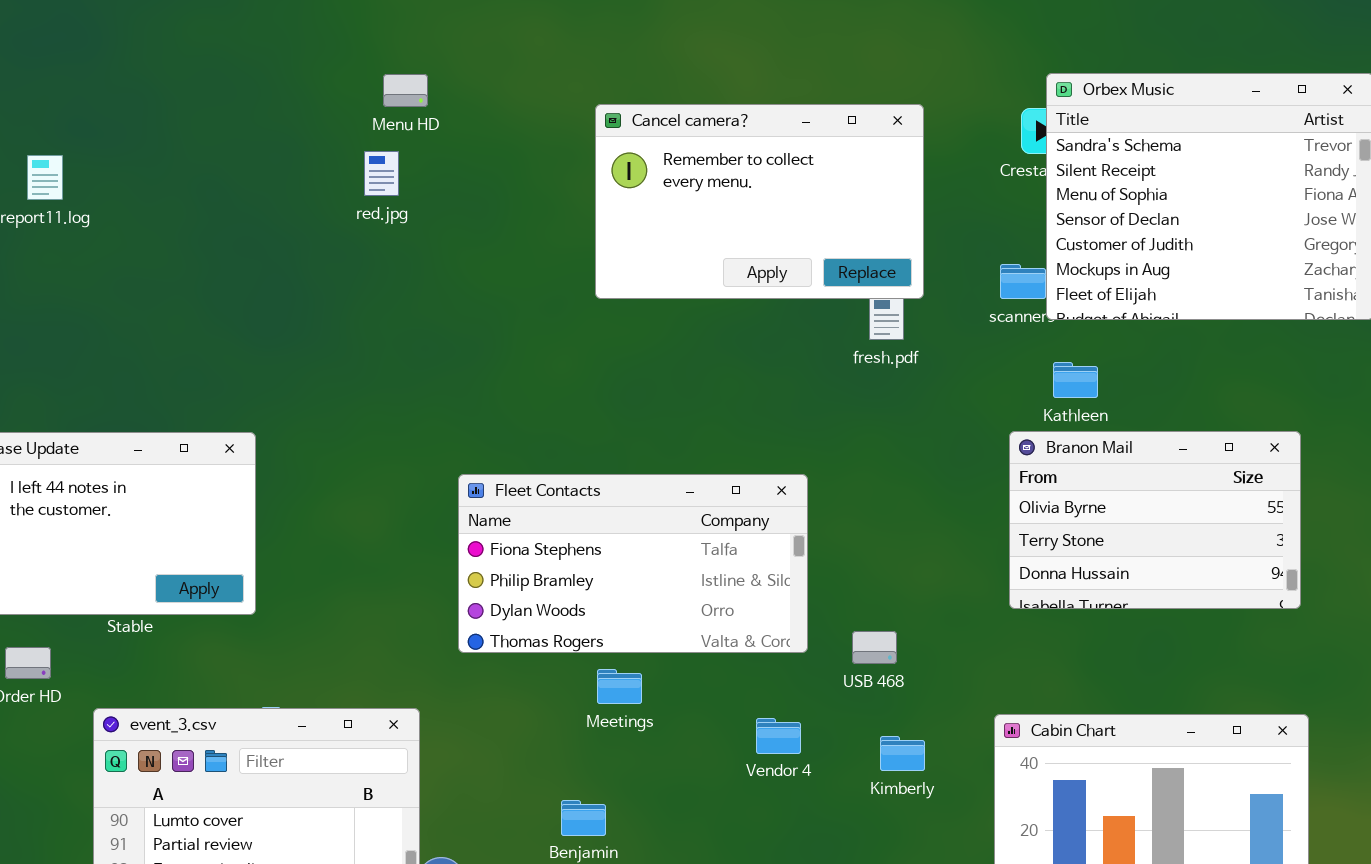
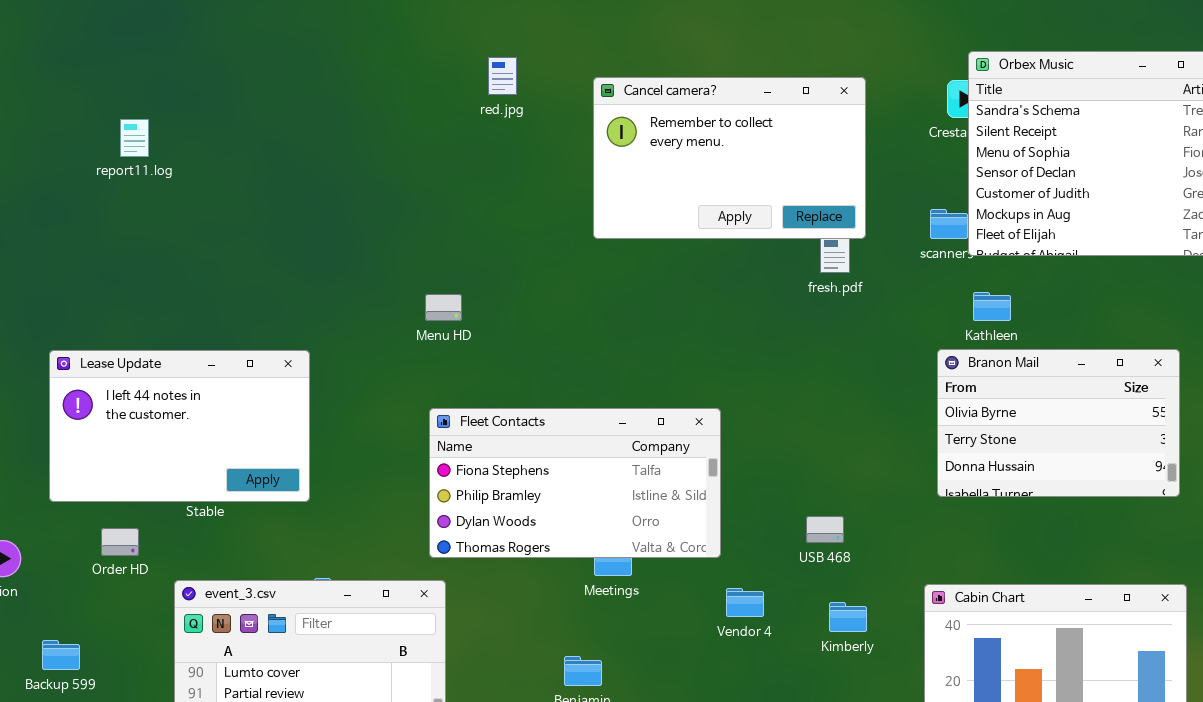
Menu HD: [383,74,428,107] -> [425,294,462,321], moved
red.jpg: [364,151,399,196] -> [488,57,517,95], moved
Fleet Contacts: [458,474,808,653] -> [429,408,721,558], moved

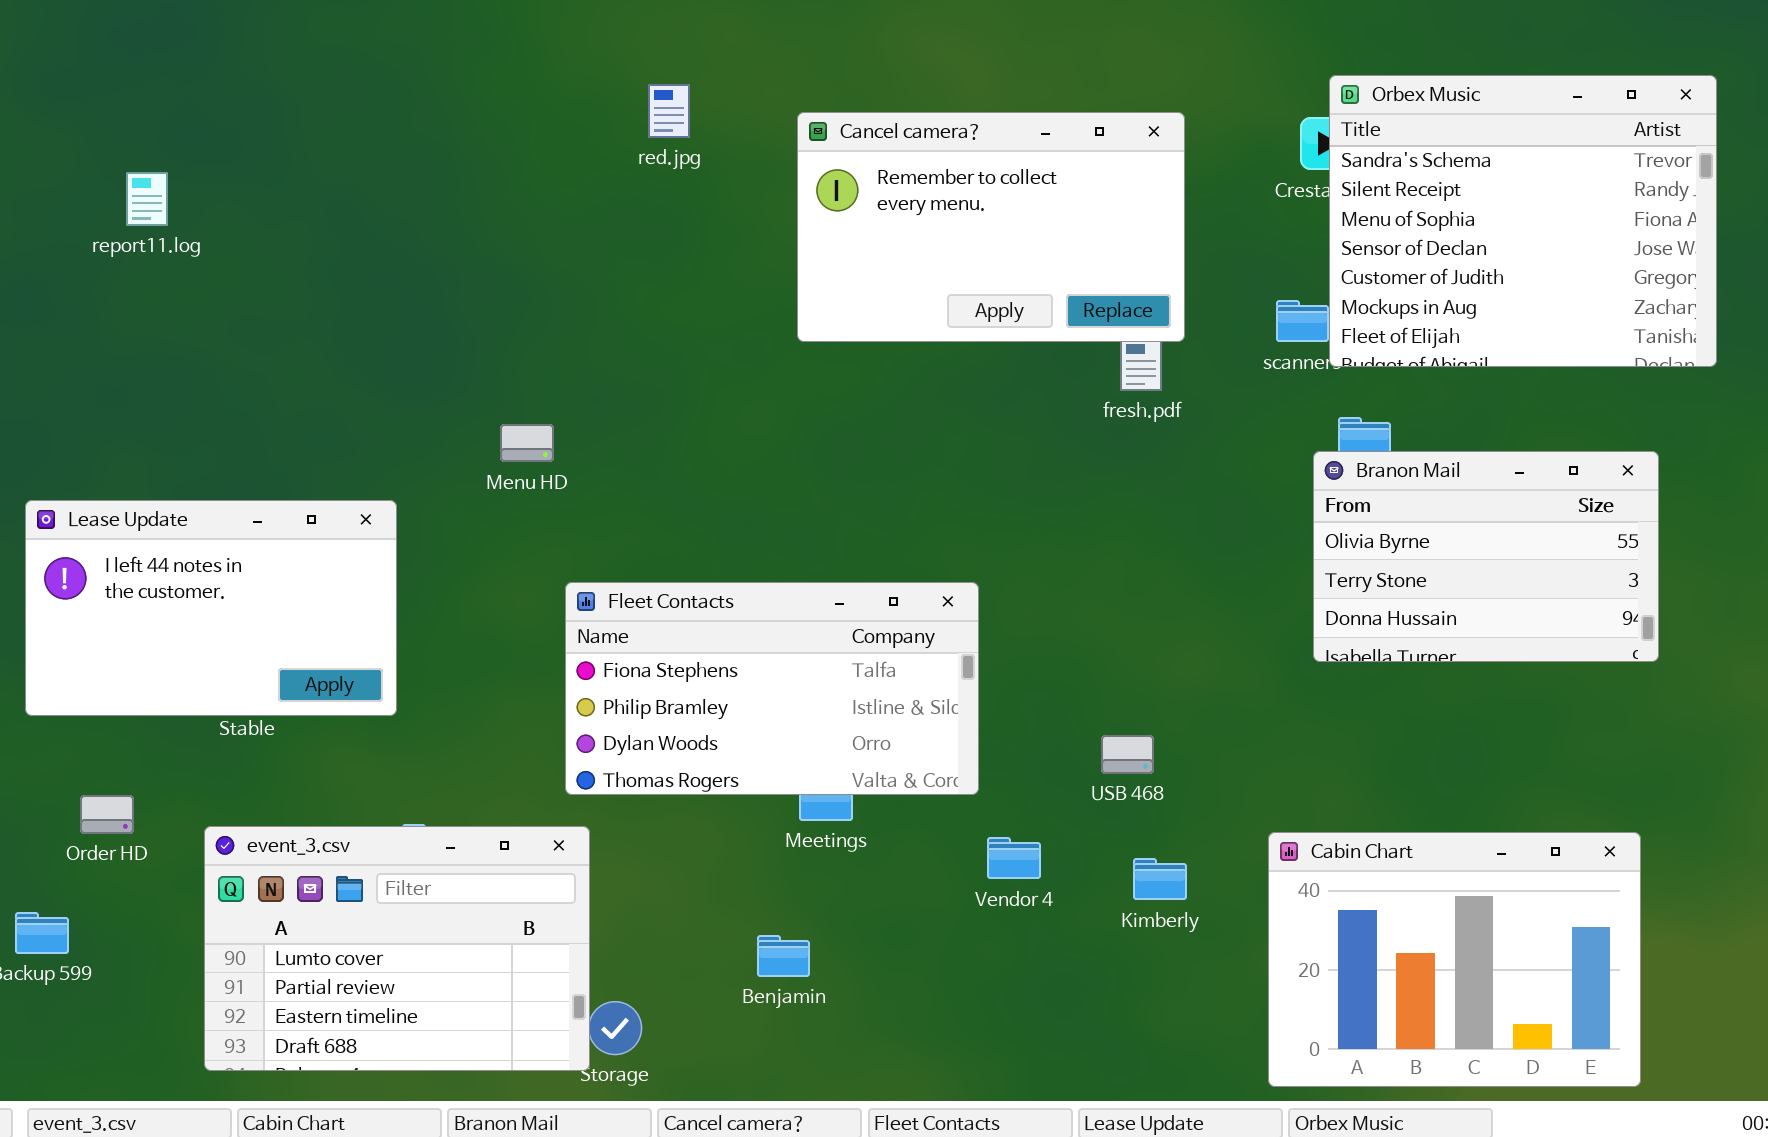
Menu HD: [425,294,462,321] -> [500,424,554,462], moved
Branon Mail: [937,349,1180,497] -> [1313,451,1659,662], moved
Order HD: [101,528,139,556] -> [80,795,134,834], moved

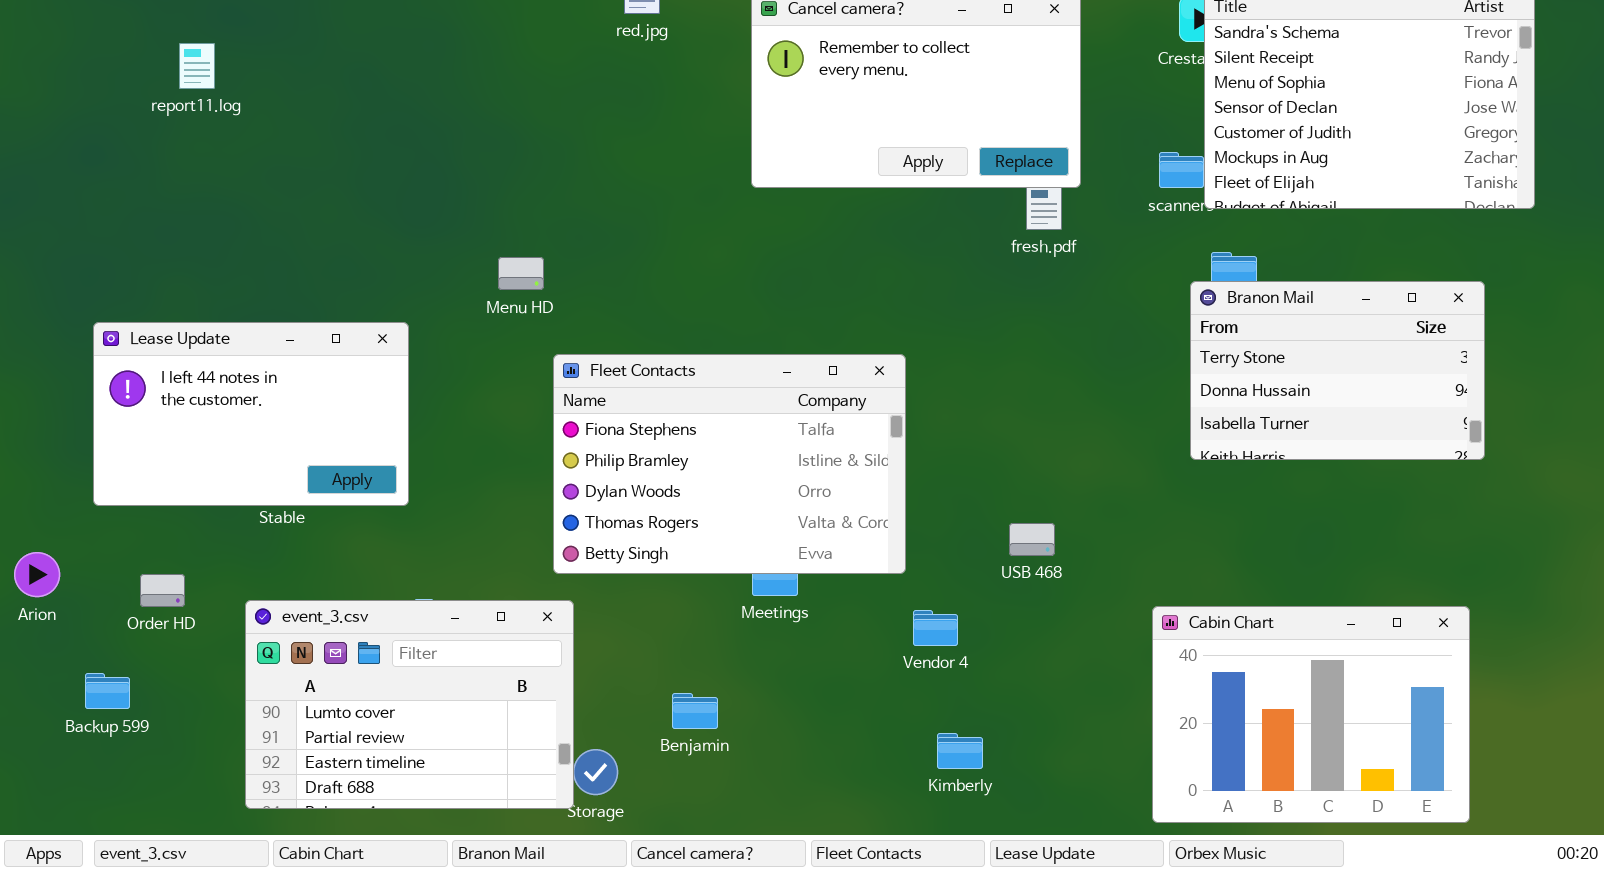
Branon Mail: [1313,451,1659,662] -> [1190,281,1485,460], scrolled down 1 row
Fleet Contacts: [565,582,979,795] -> [553,354,906,574], resized
Kimberly: [1133,858,1187,900] -> [937,733,983,769], moved
Benjamin: [757,935,810,977] -> [672,693,718,729], moved

